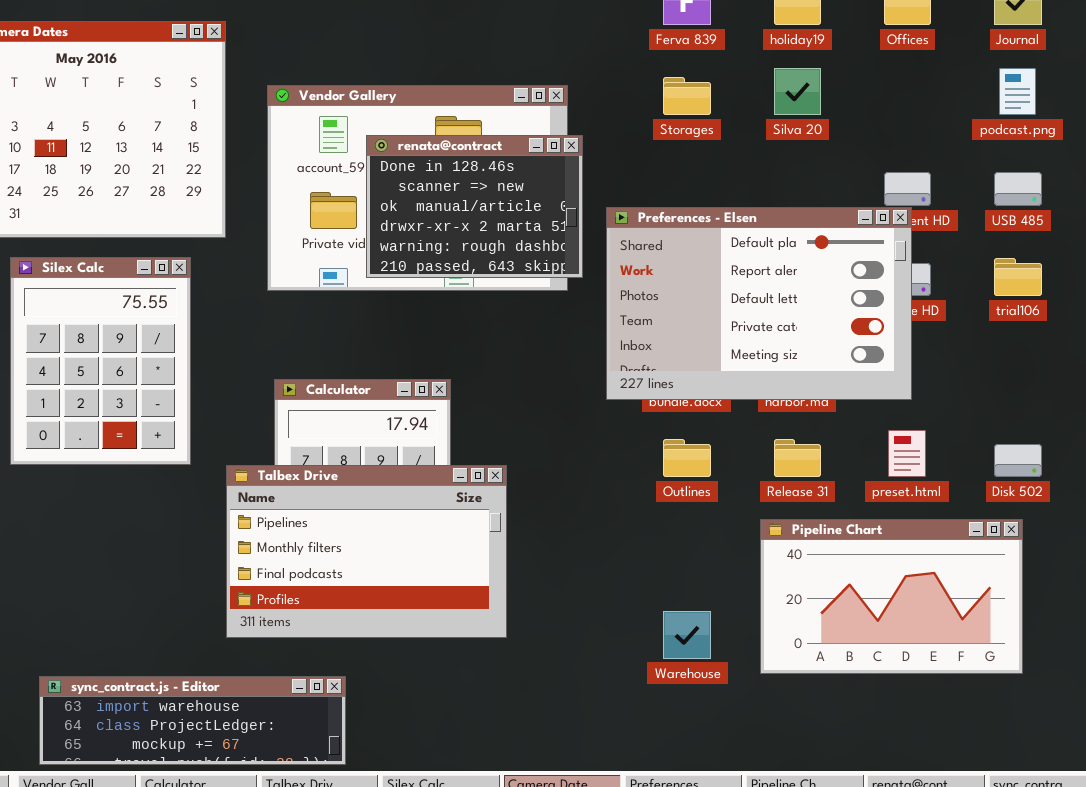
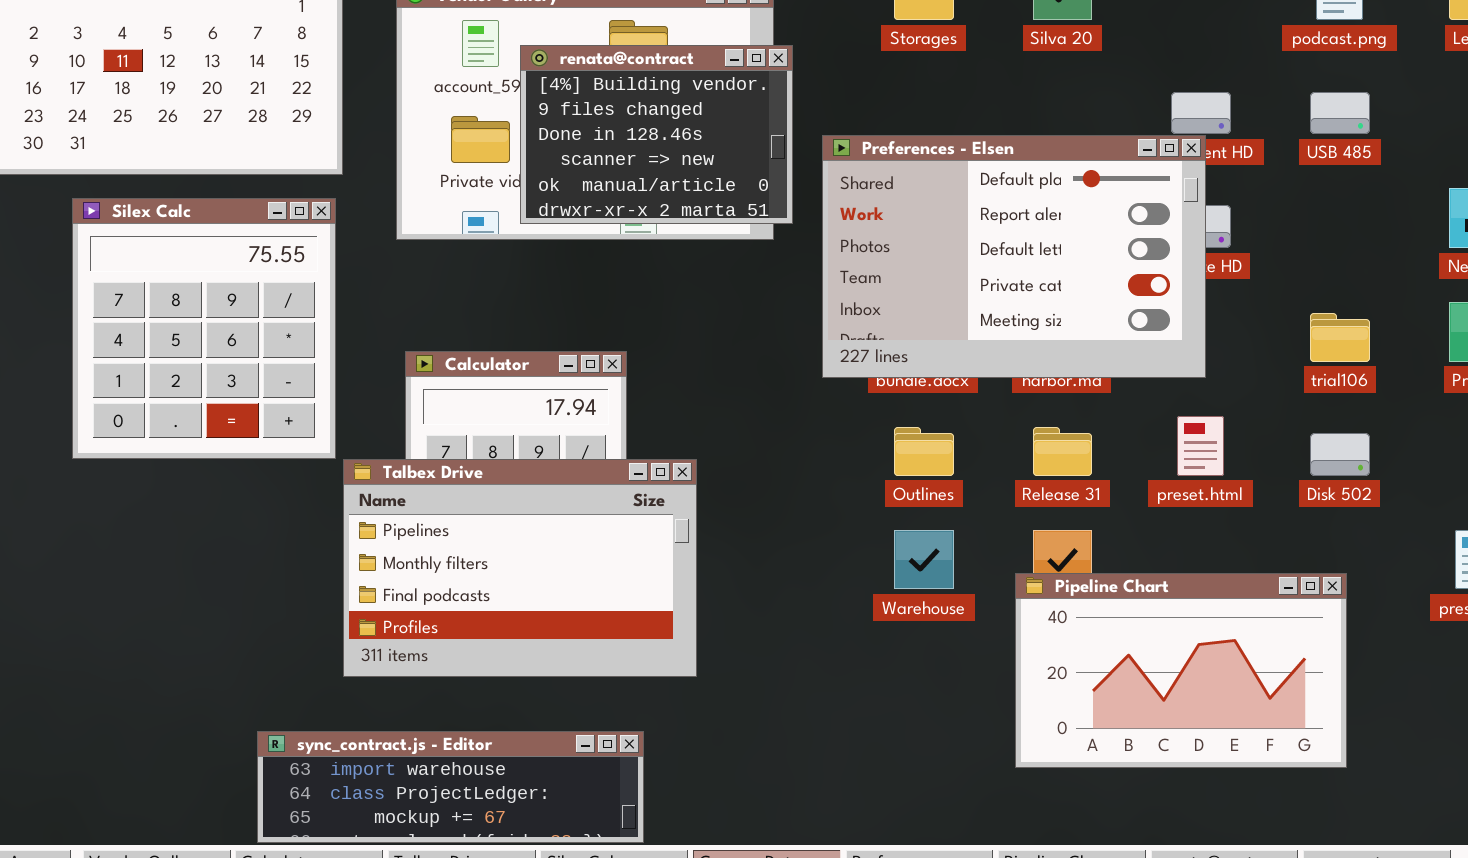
renata@contract: [366,135,583,278] -> [520,45,793,224], scrolled up 2 rows
Silex Calc: [10,257,191,465] -> [72,198,336,459], resized
trial106: [994,258,1042,296] -> [1310,313,1370,362], moved
Pipeline Chart: [760,519,1023,674] -> [1015,573,1347,768], moved
Warehouse: [663,611,711,659] -> [894,530,954,589], moved
sync_contract.js - Editor: [39,676,346,765] -> [257,731,644,843], moved

